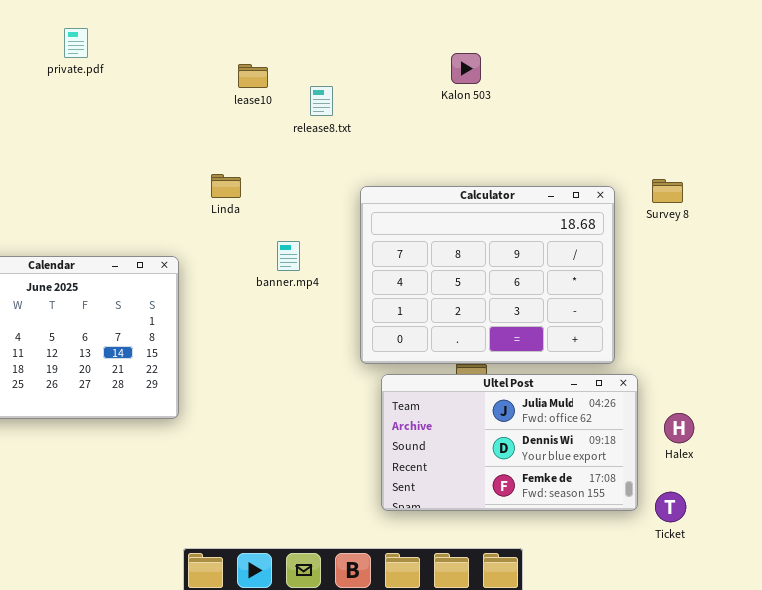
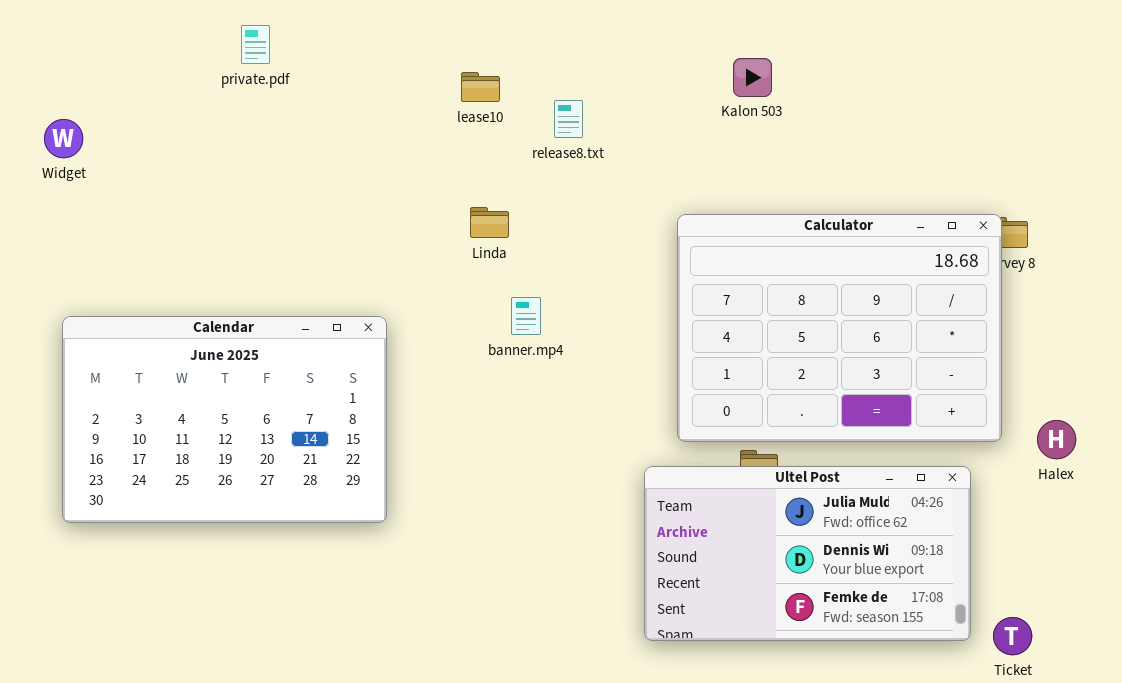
Linda: [211,174,241,198] -> [470,207,509,238], moved
Calculator: [360,186,615,364] -> [677,214,1002,442], moved
Halex: [664,413,694,443] -> [1037,420,1076,459], moved

